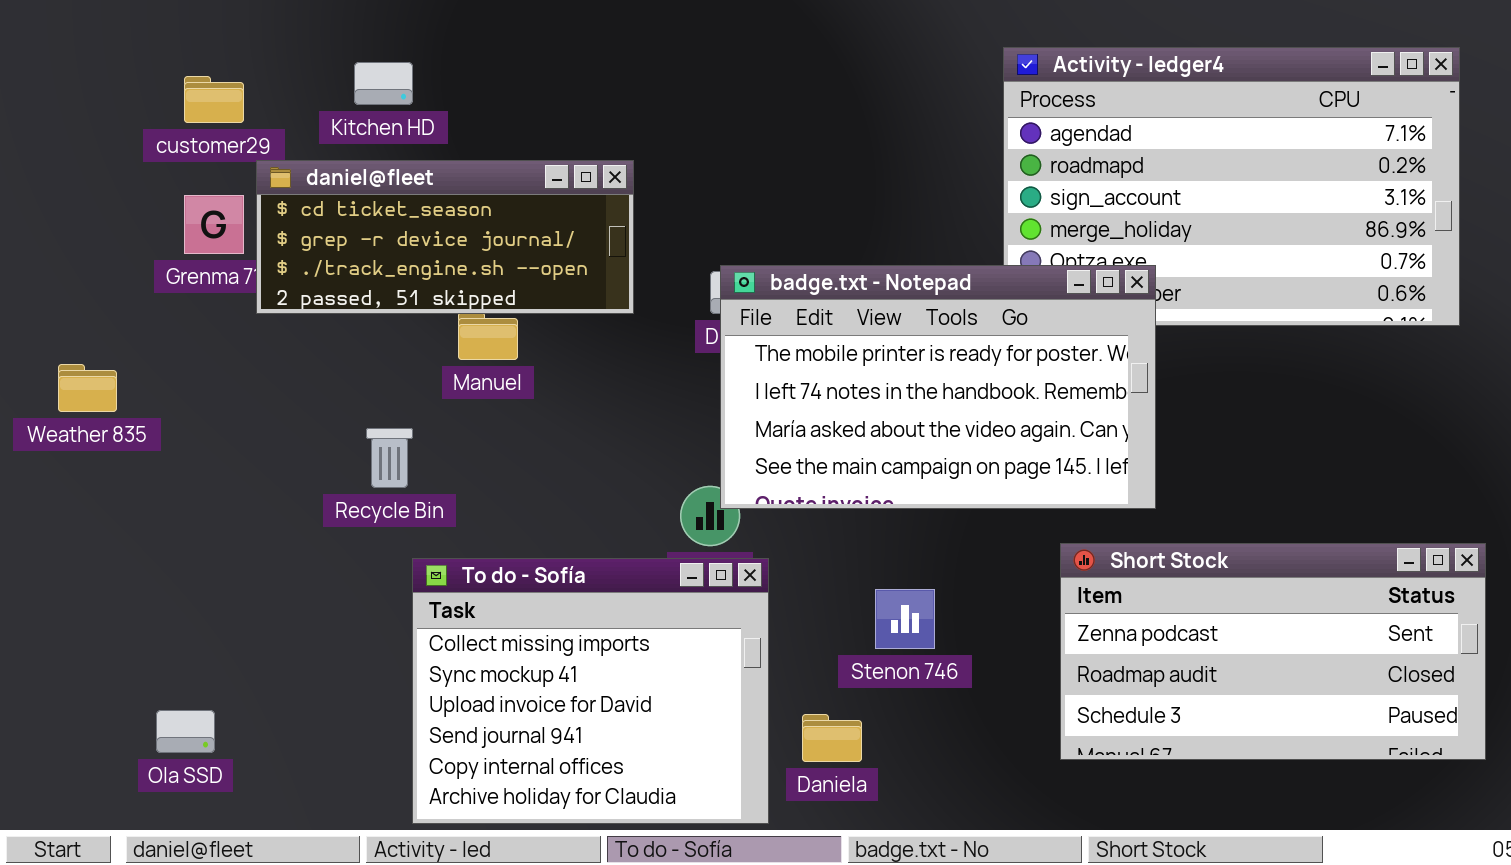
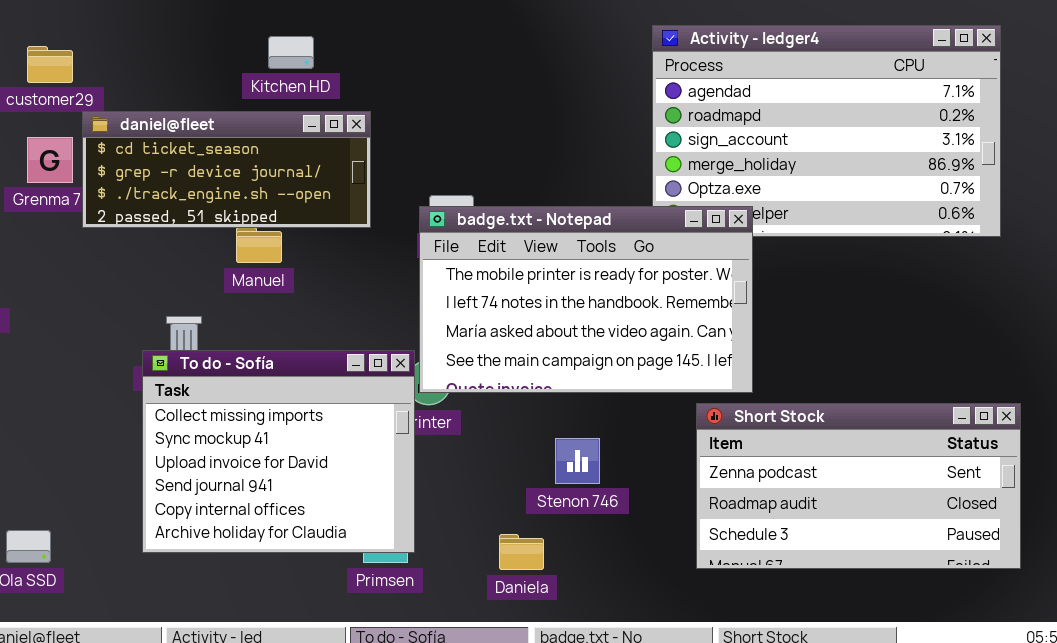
Kitchen HD: [354,62,413,105] -> [268,36,314,69], moved
badge.txt - Notepad: [720,265,1156,509] -> [419,206,753,393], moved
To do - Sofía: [412,558,769,824] -> [142,350,415,553], moved

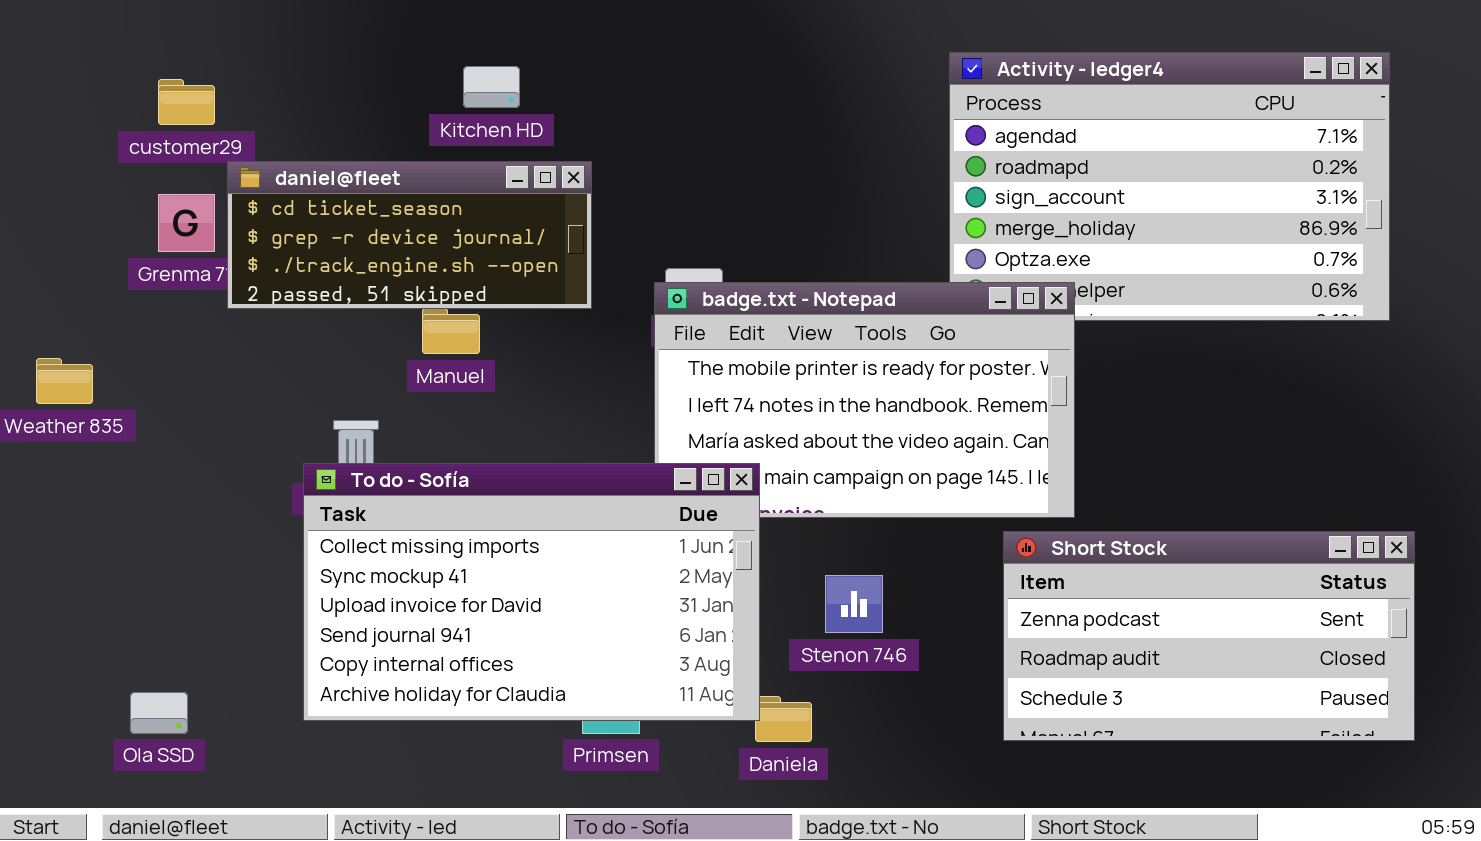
To do - Sofía: [142,350,415,553] -> [303,463,760,721], resized

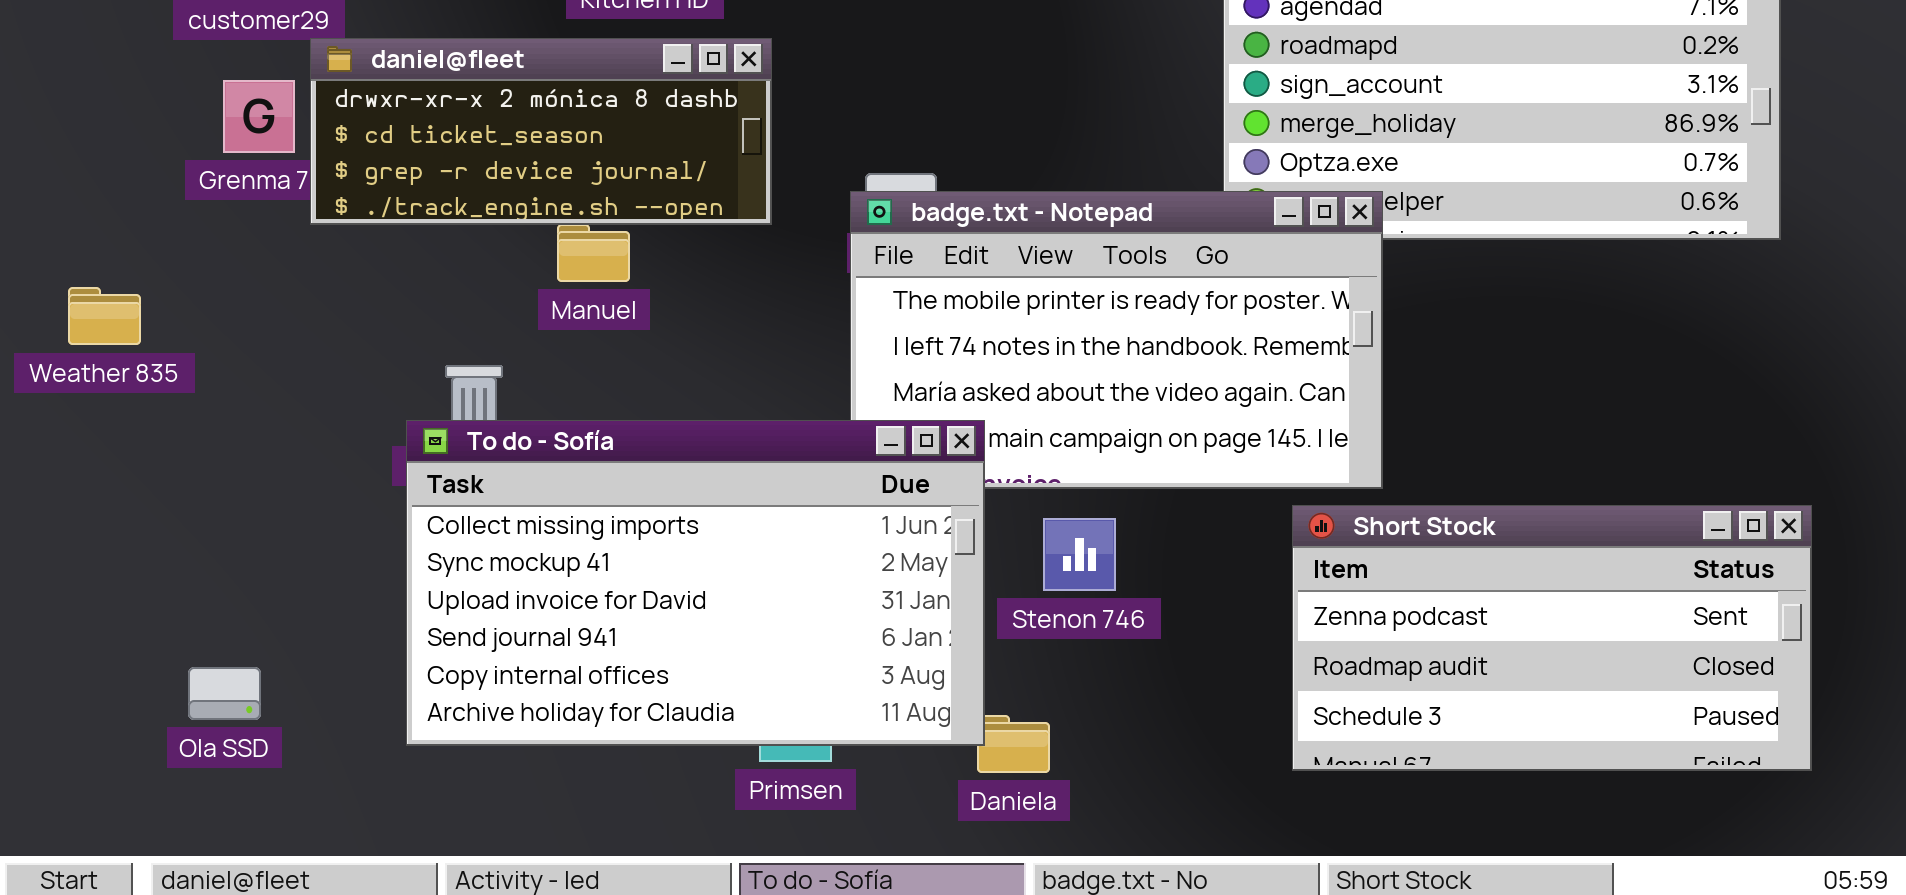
daniel@fleet: [227,161,592,309] -> [310,38,772,225], scrolled up 1 row
Stenon 746: [825,575,883,633] -> [1043,518,1116,591], moved
Ola SSD: [130,692,188,734] -> [188,667,261,720], moved

